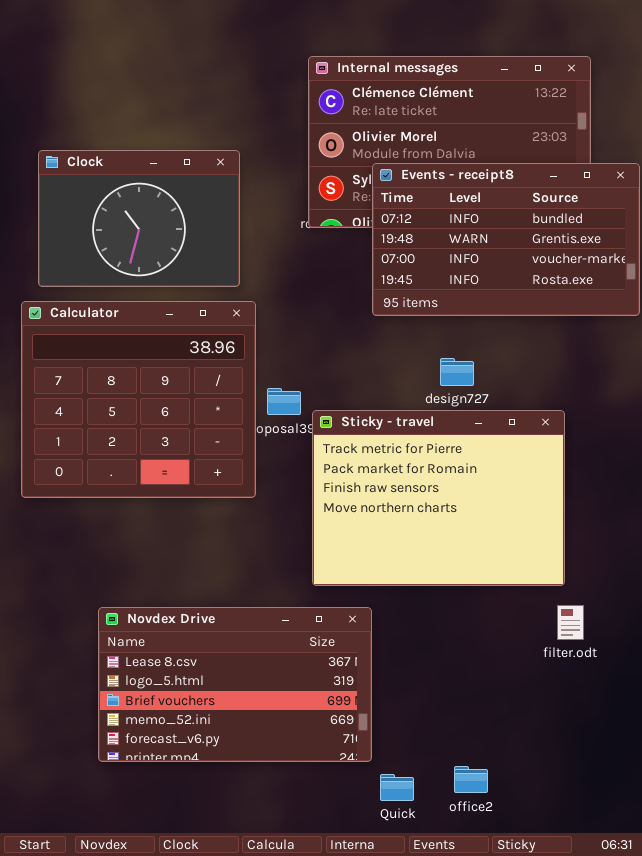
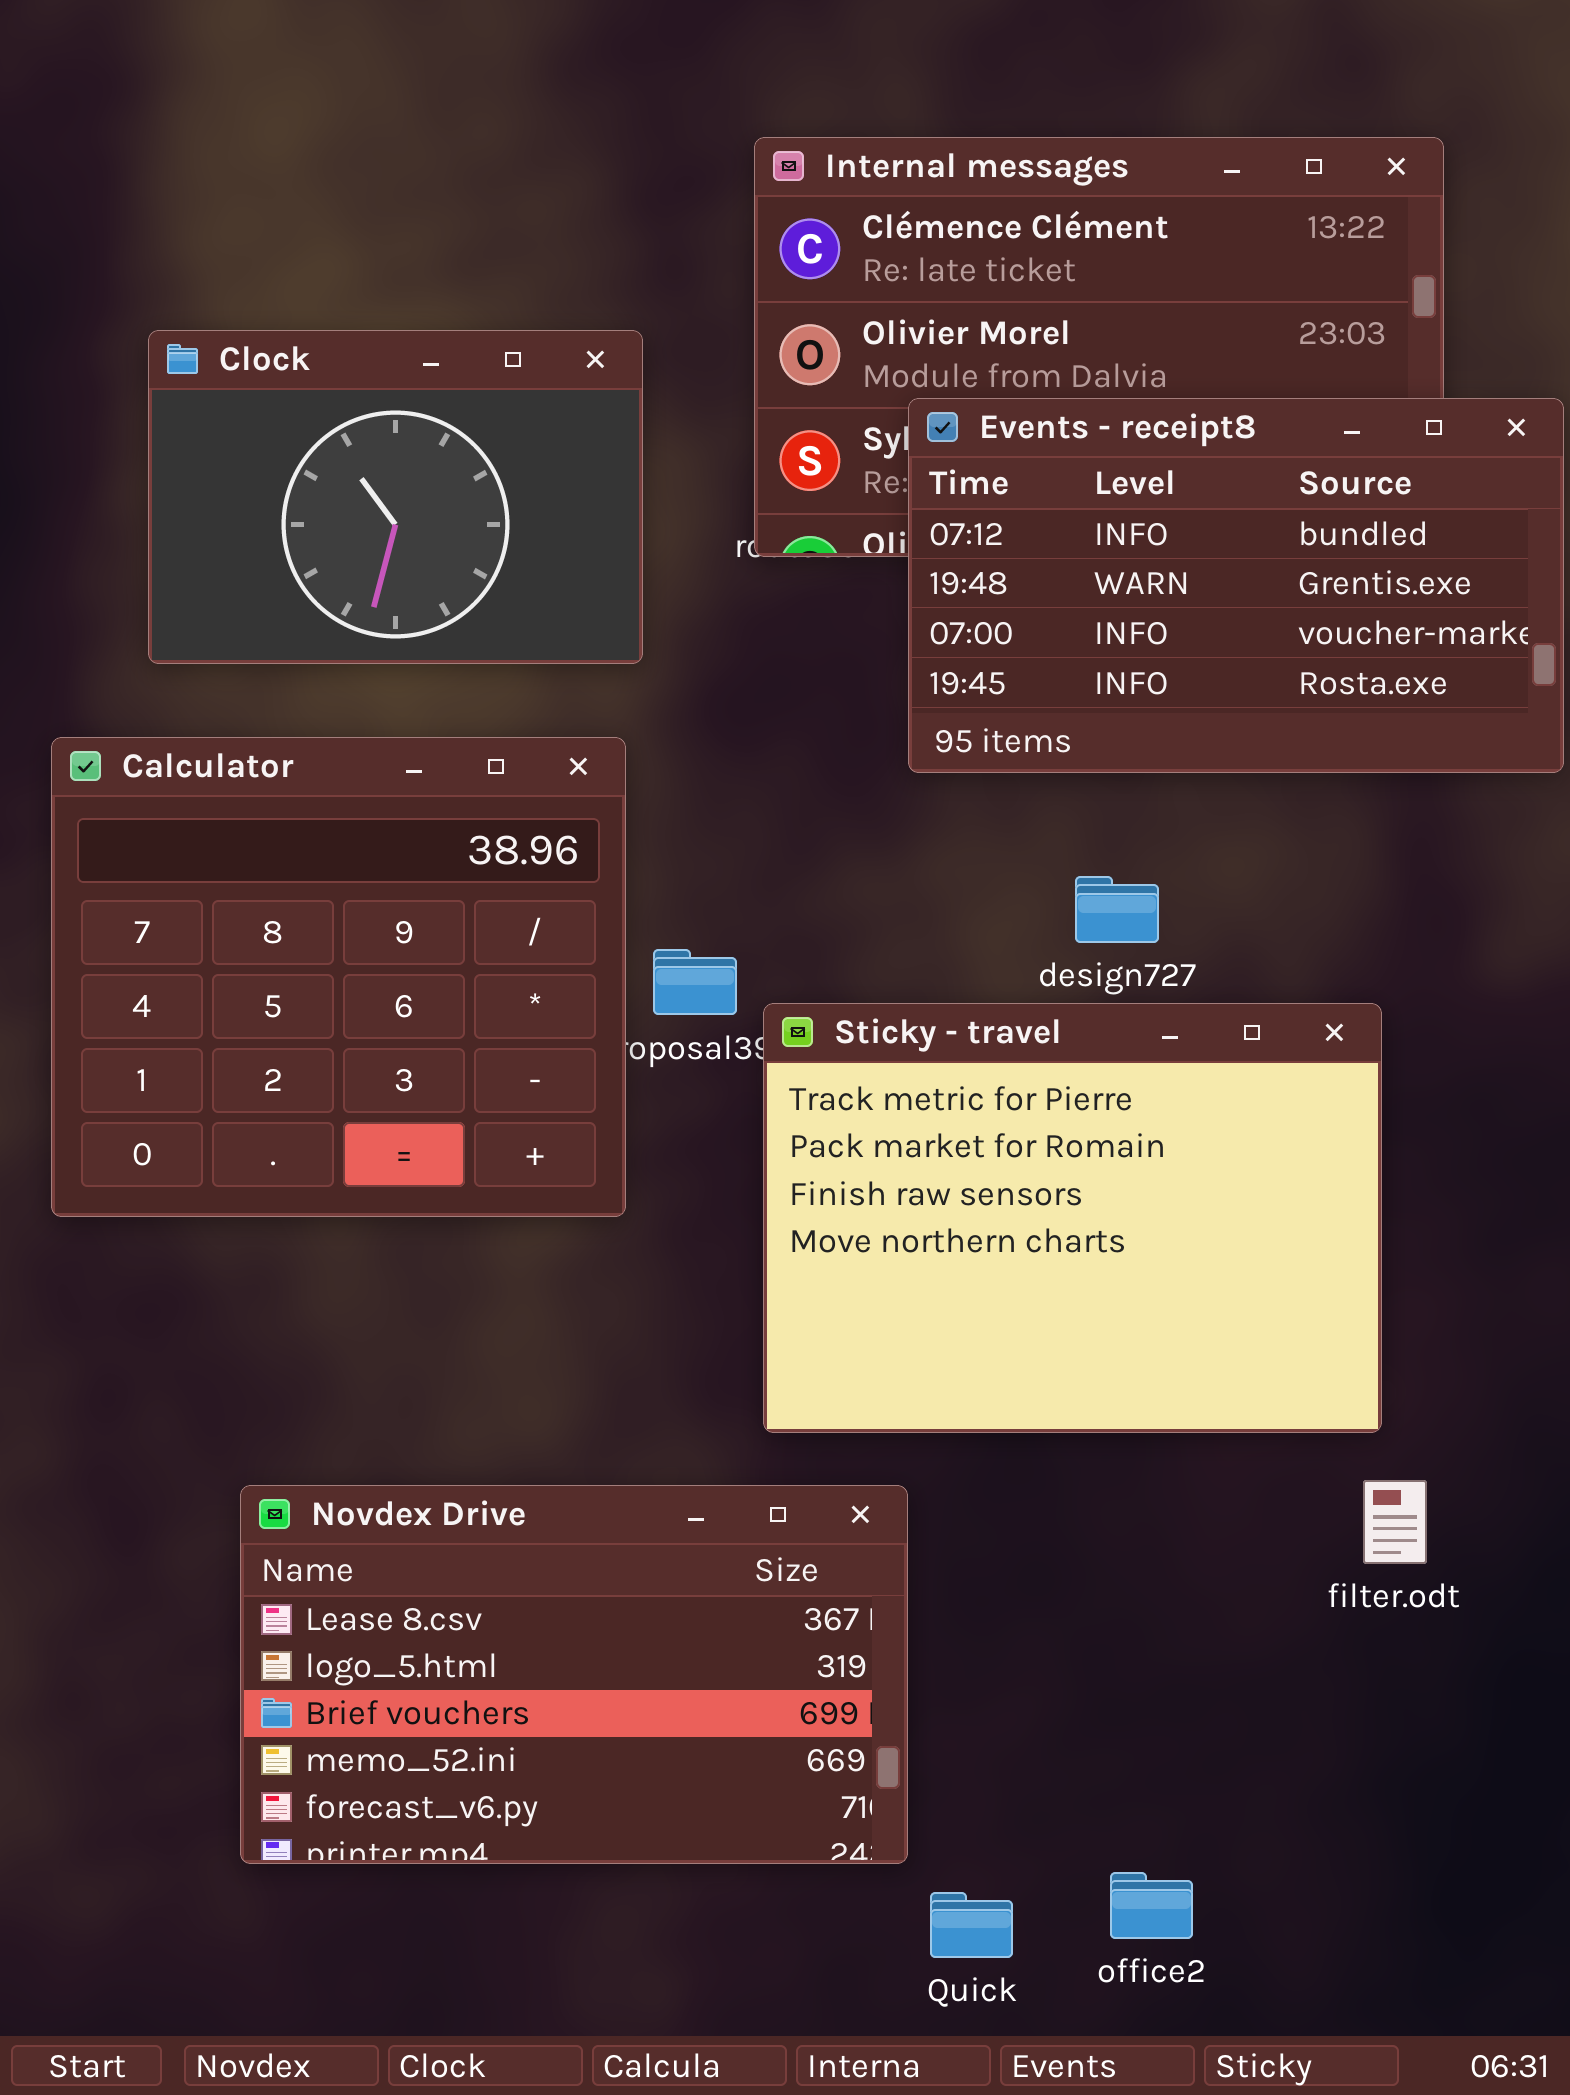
Clock: [38,150,240,287] -> [148,330,643,664], moved

